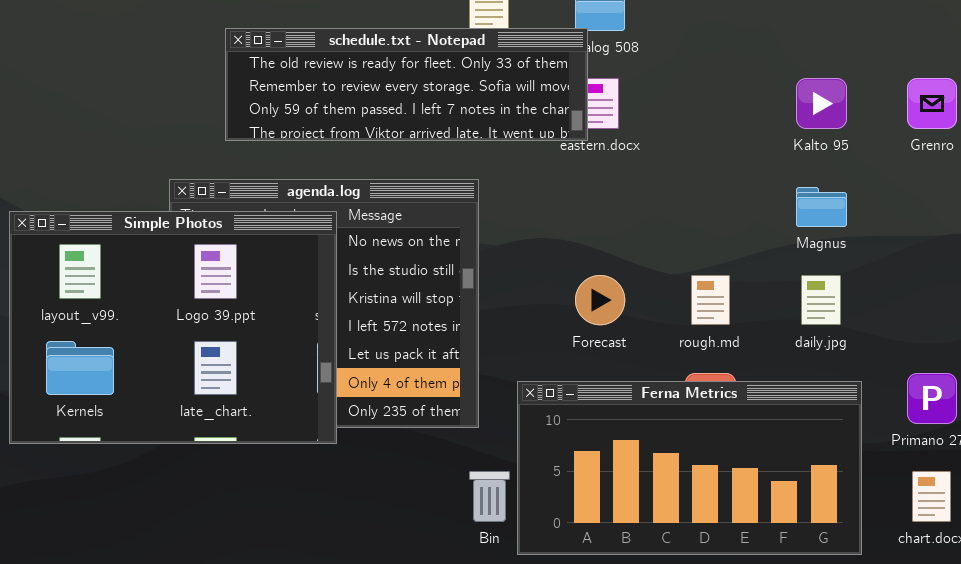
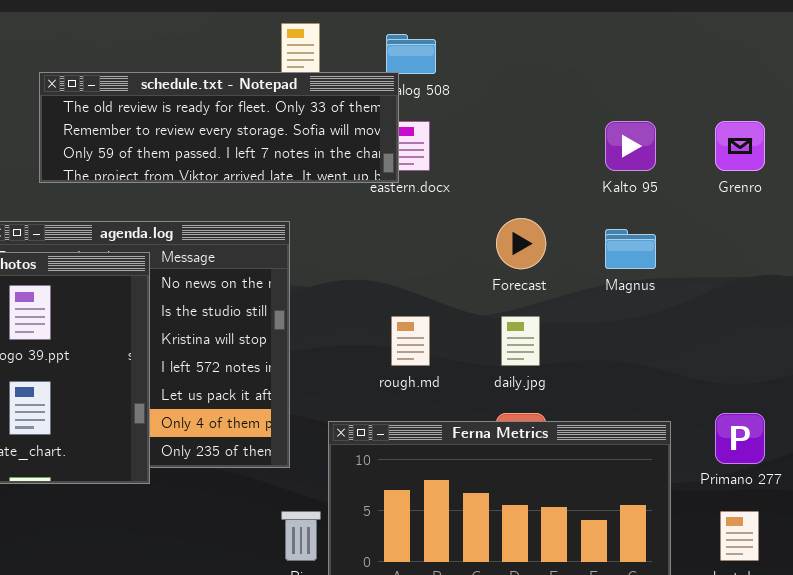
Forecast: [575,275,625,325] -> [496,218,546,269], moved
rough.md: [691,275,730,325] -> [391,316,430,366], moved
daily.jpg: [801,275,841,325] -> [501,316,540,366], moved

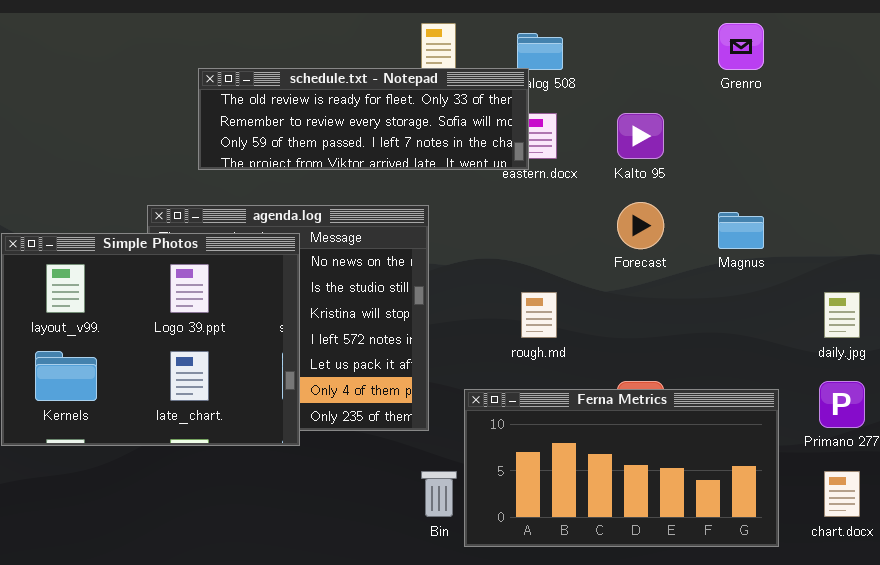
Kalto 95: [605,121,656,171] -> [617,113,664,159], moved
Grenro: [715,121,765,171] -> [718,23,764,70], moved
daily.jpg: [501,316,540,366] -> [824,292,860,338], moved

